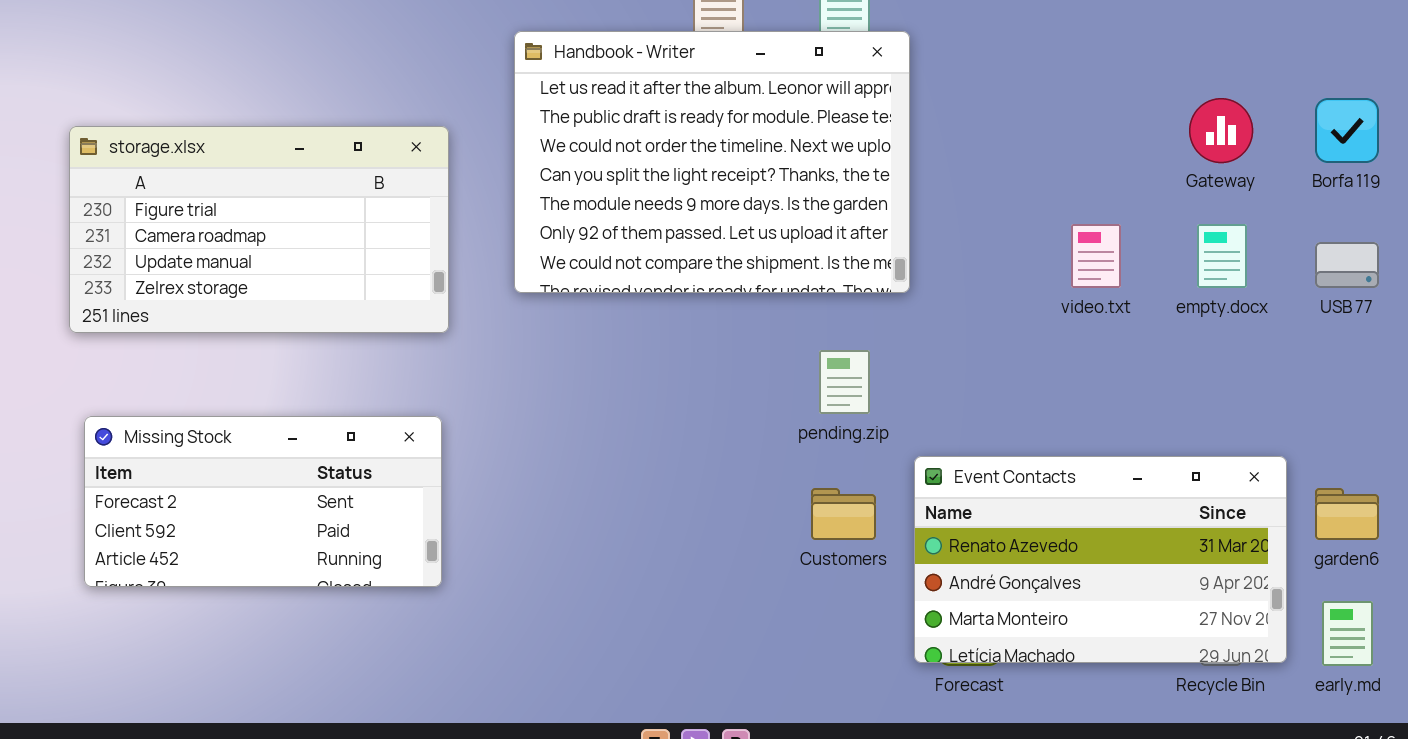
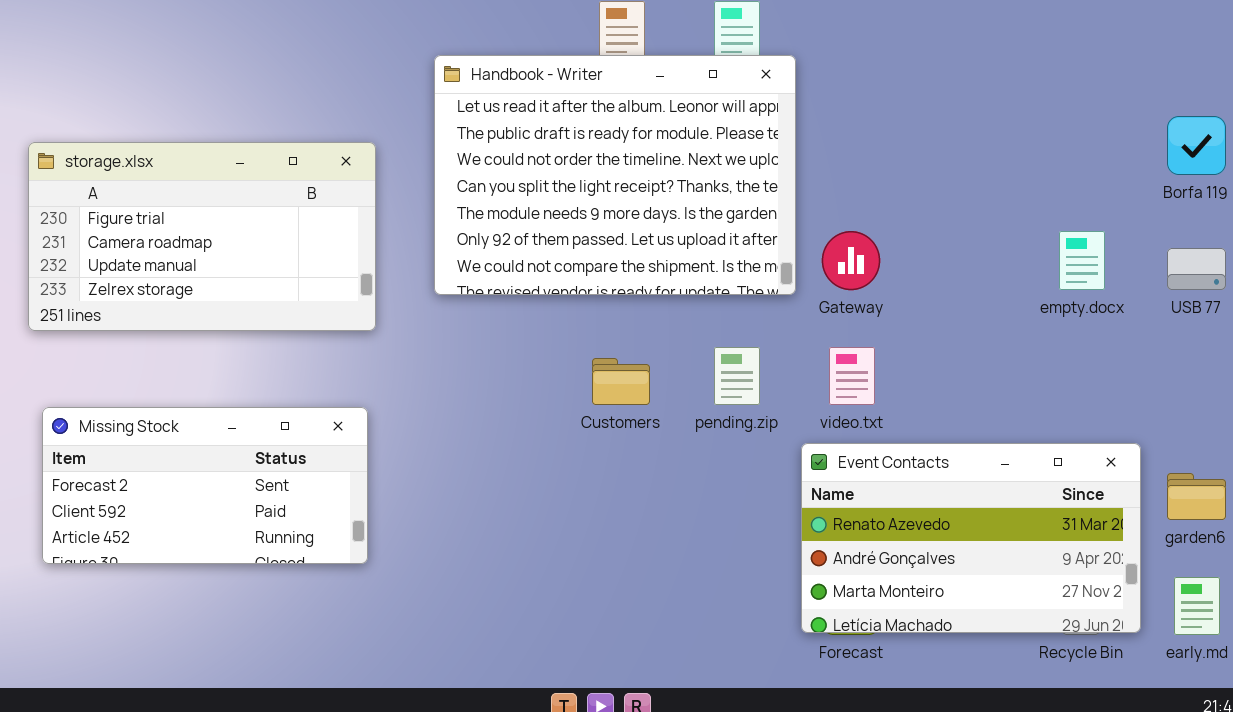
Gateway: [1189,98,1253,163] -> [822,231,880,290], moved
video.txt: [1071,224,1121,288] -> [829,347,875,405], moved
Customers: [811,488,876,540] -> [592,358,650,405], moved

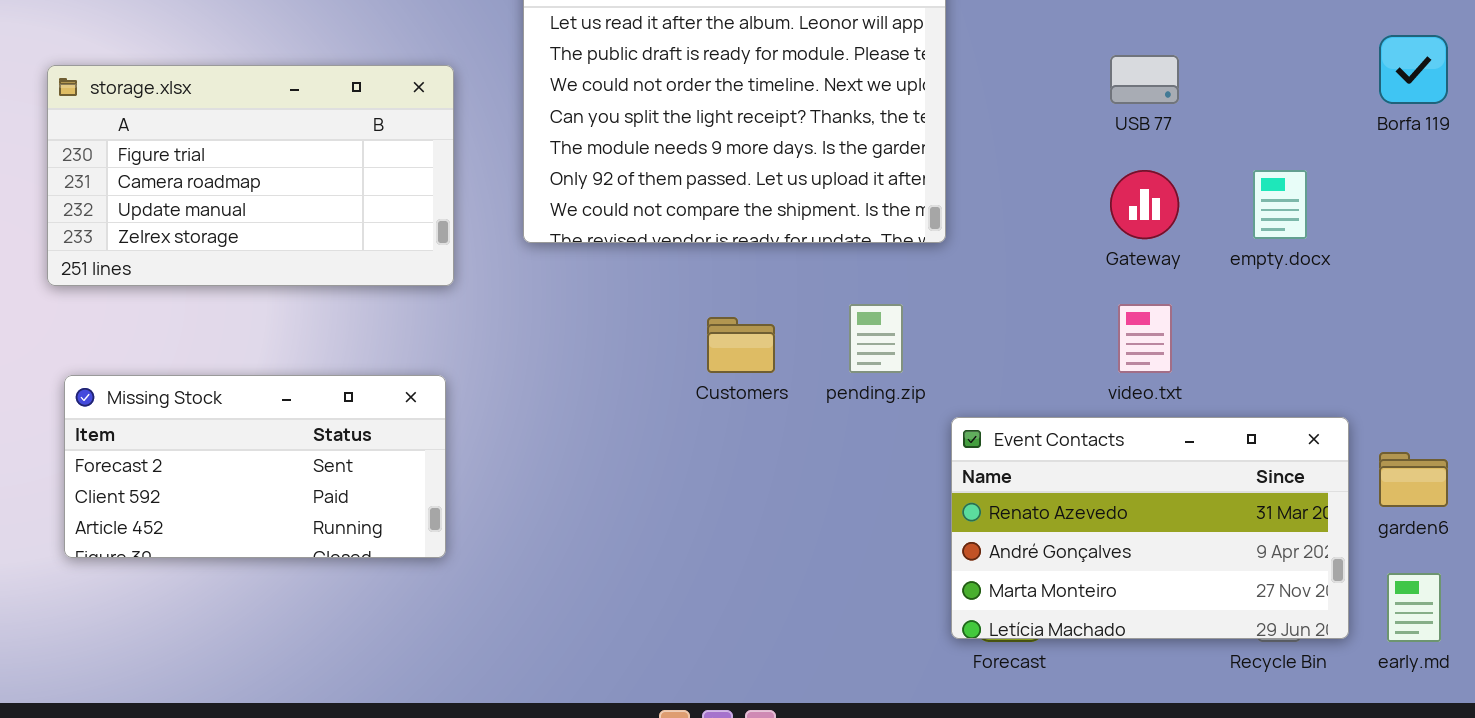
Gateway: [822,231,880,290] -> [1110,170,1179,239], moved
USB 77: [1167,248,1226,290] -> [1110,55,1179,104], moved
video.txt: [829,347,875,405] -> [1118,304,1172,373], moved

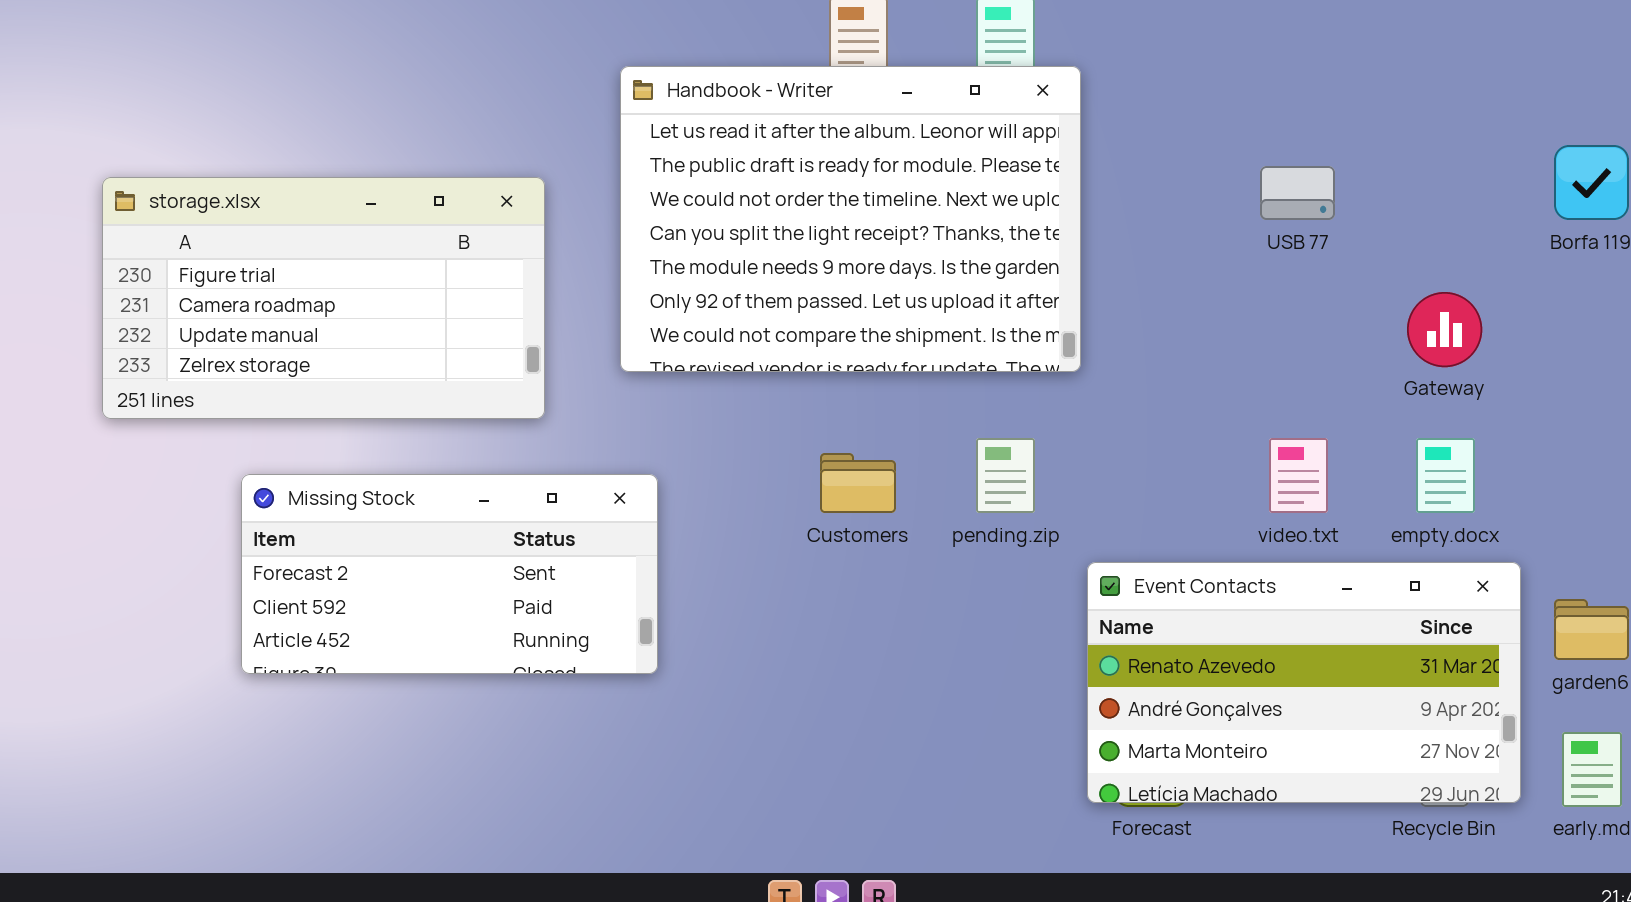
Gateway: [1110,170,1179,239] -> [1407,292,1482,367], moved
empty.docx: [1253,170,1307,239] -> [1416,438,1475,513], moved
Missing Stock: [64,375,446,558] -> [241,474,658,674], moved

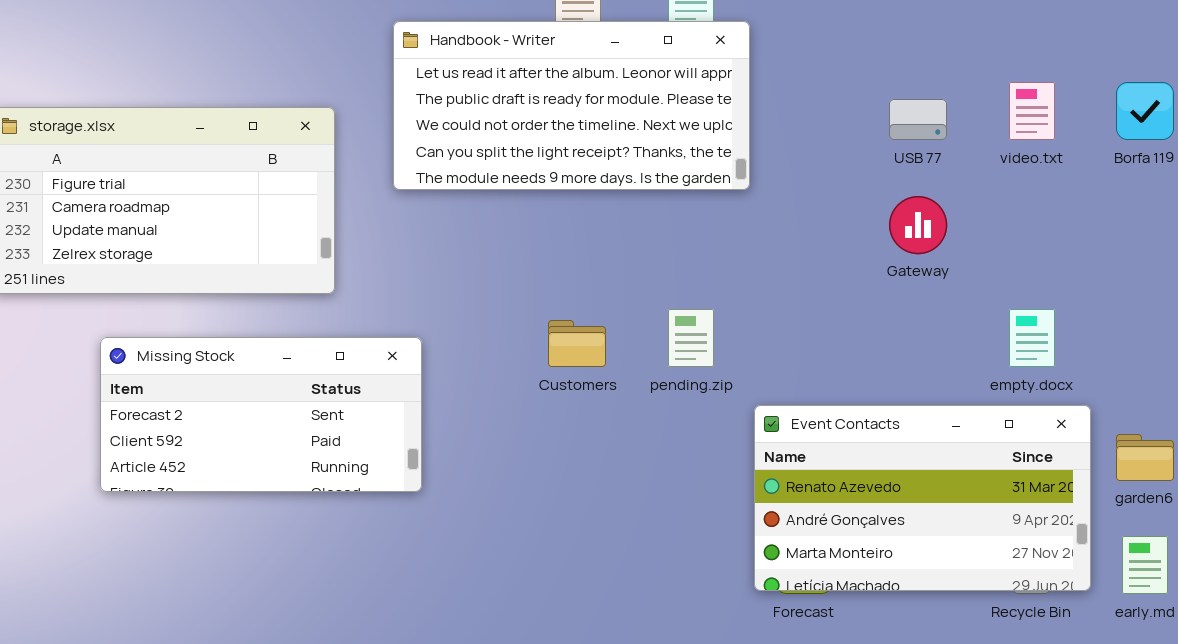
Handbook - Writer: [620,66,1081,372] -> [393,21,750,190], resized
Gateway: [1407,292,1482,367] -> [889,196,947,254], moved
video.txt: [1269,438,1328,513] -> [1009,82,1055,140], moved

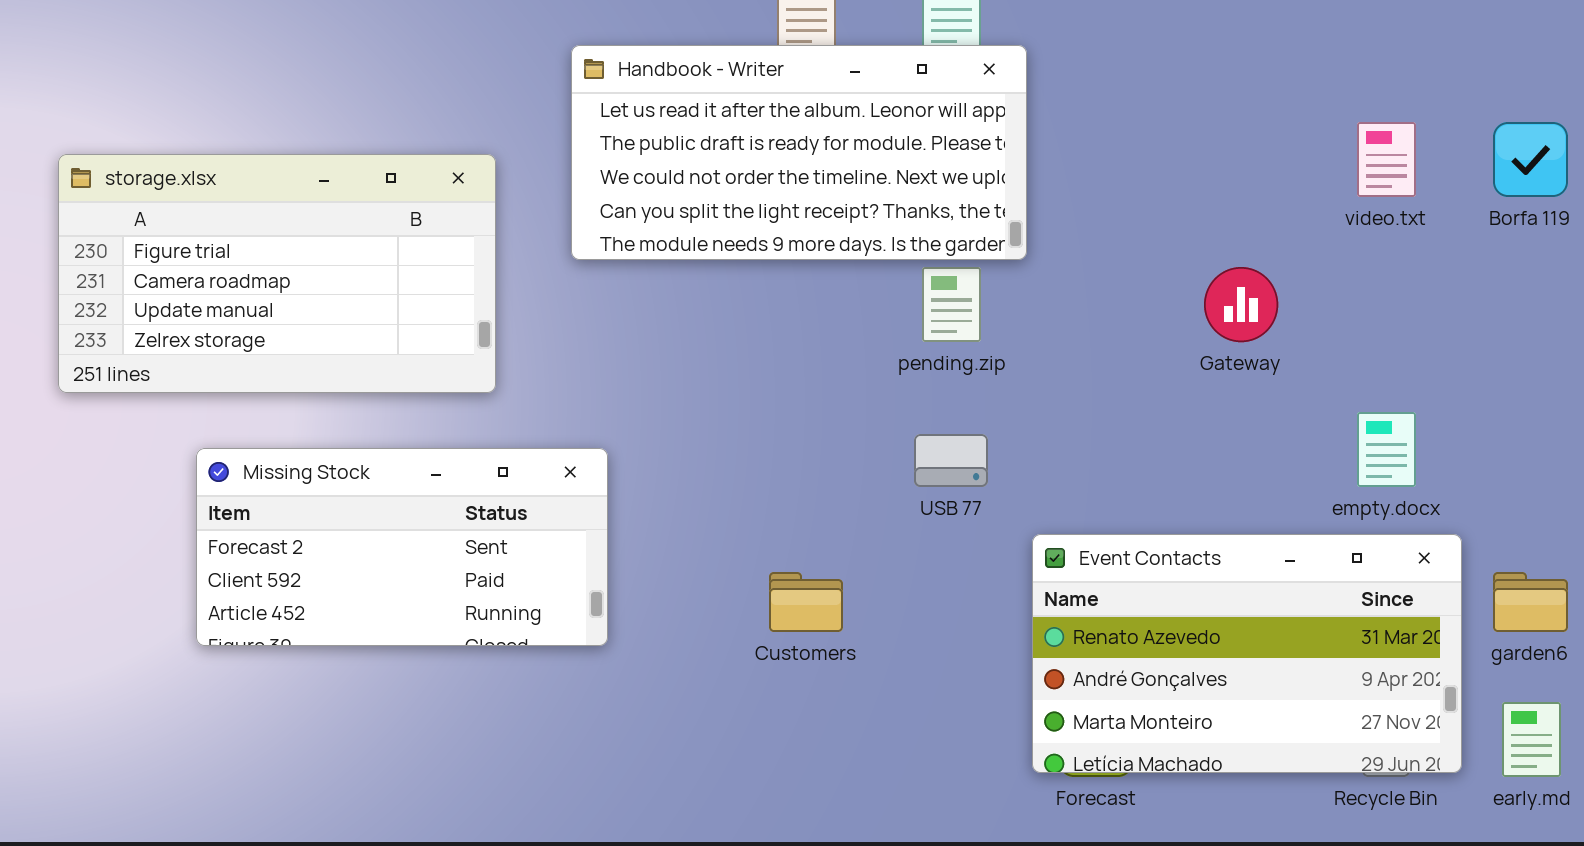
USB 77: [889,99,947,140] -> [914,434,988,487], moved
pending.zip: [668,309,714,367] -> [922,267,981,342], moved
Customers: [548,320,606,367] -> [769,572,843,632], moved

